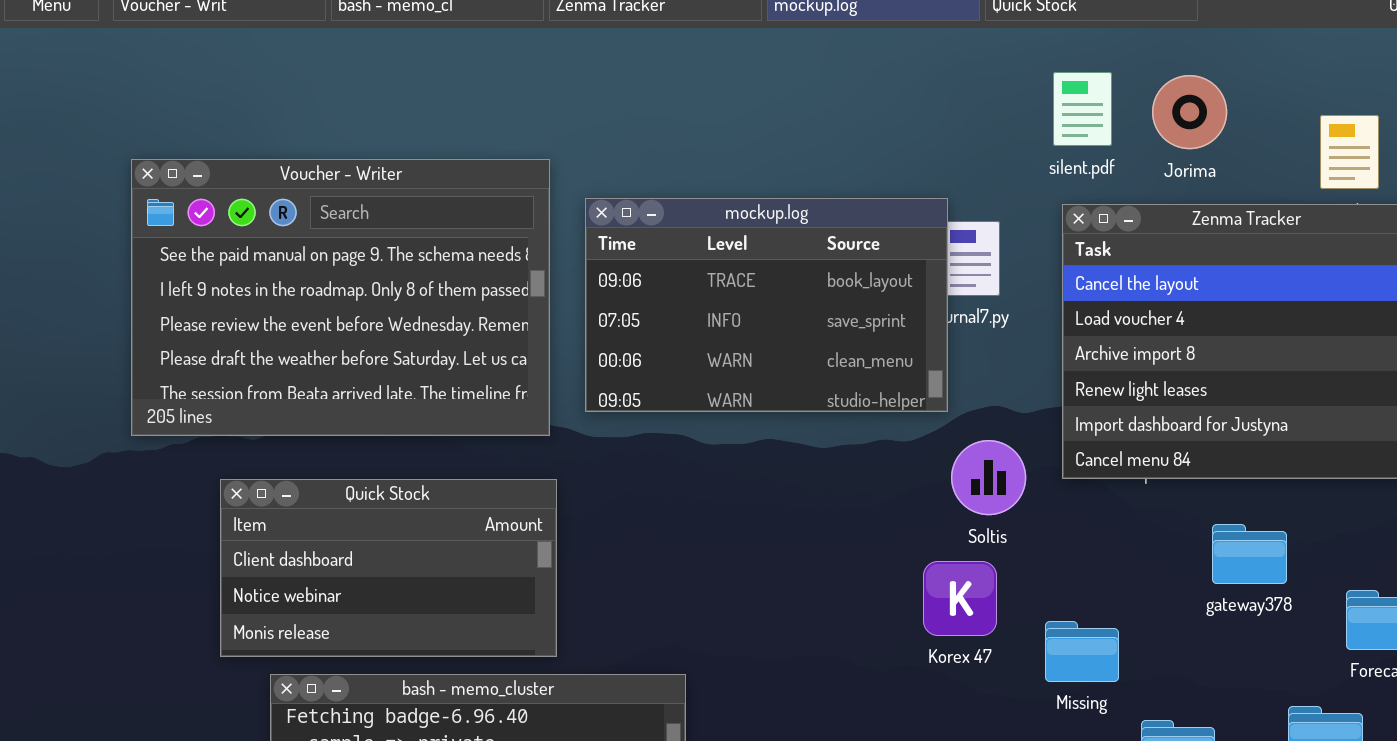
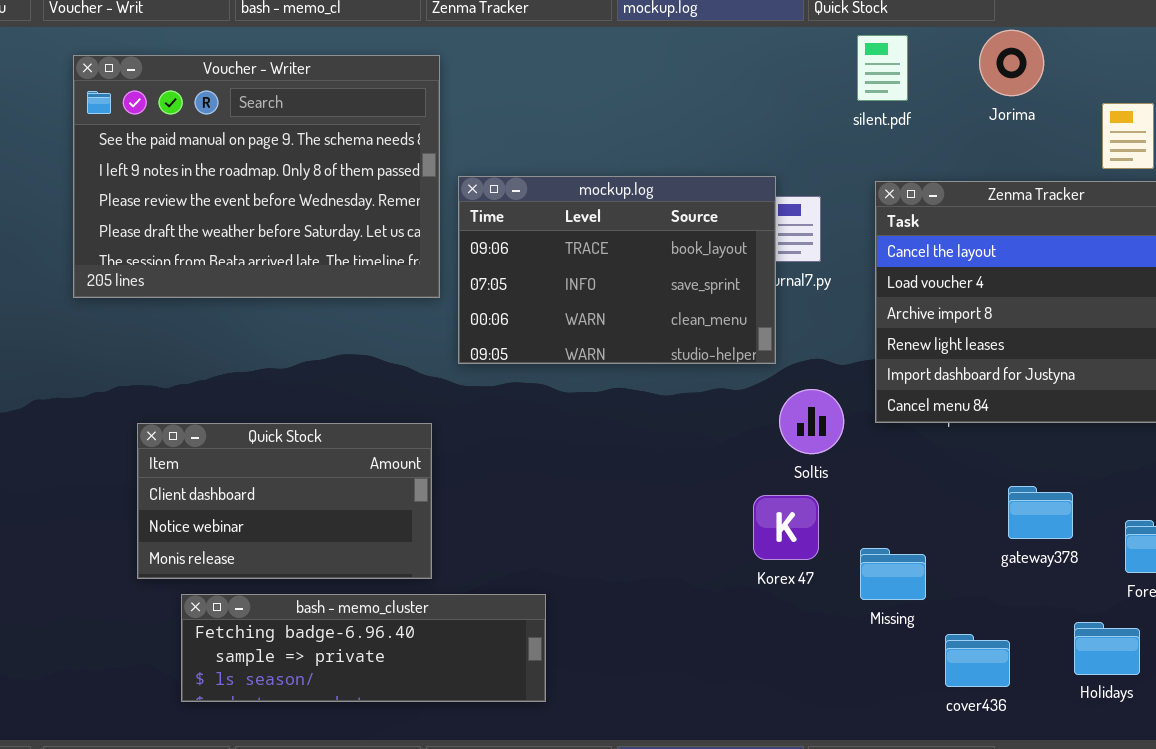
silent.pdf: [1053,72,1112,146] -> [857,35,908,101], moved
Jorima: [1152,75,1227,149] -> [979,30,1044,96], moved
Voucher - Writer: [131,159,550,436] -> [73,55,440,298], moved
gateway378: [1212,524,1287,584] -> [1008,486,1073,539], moved

